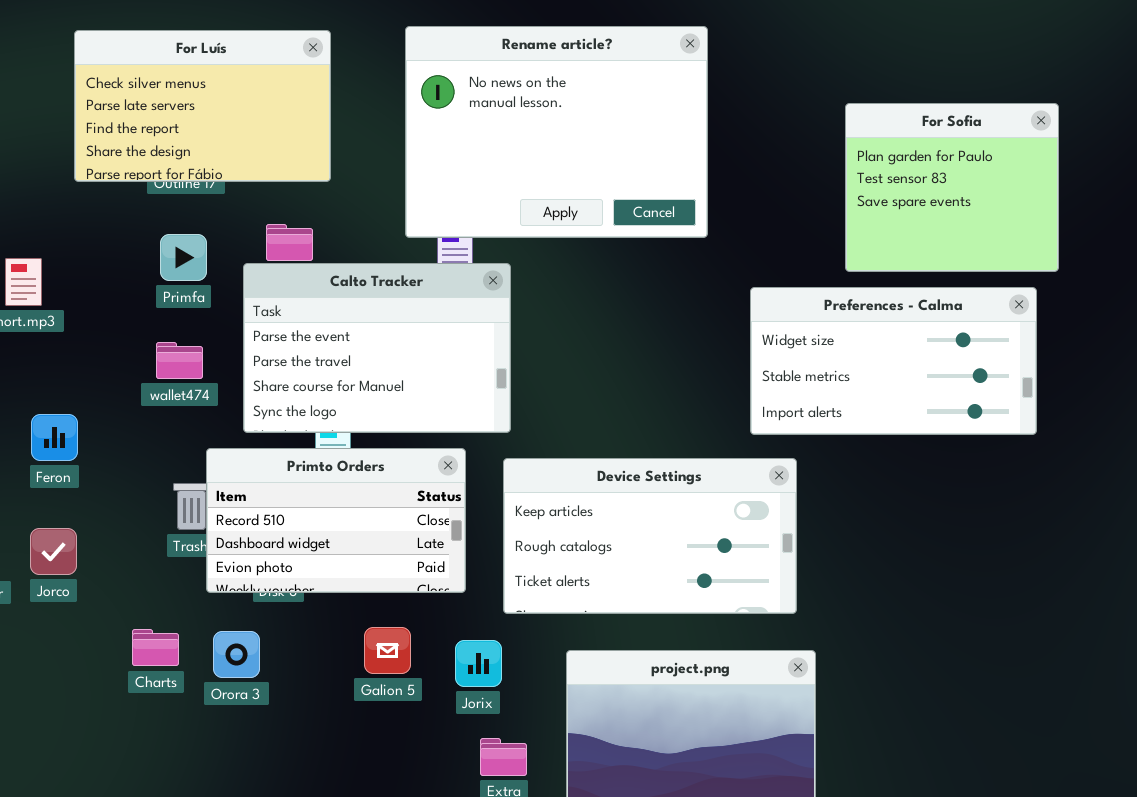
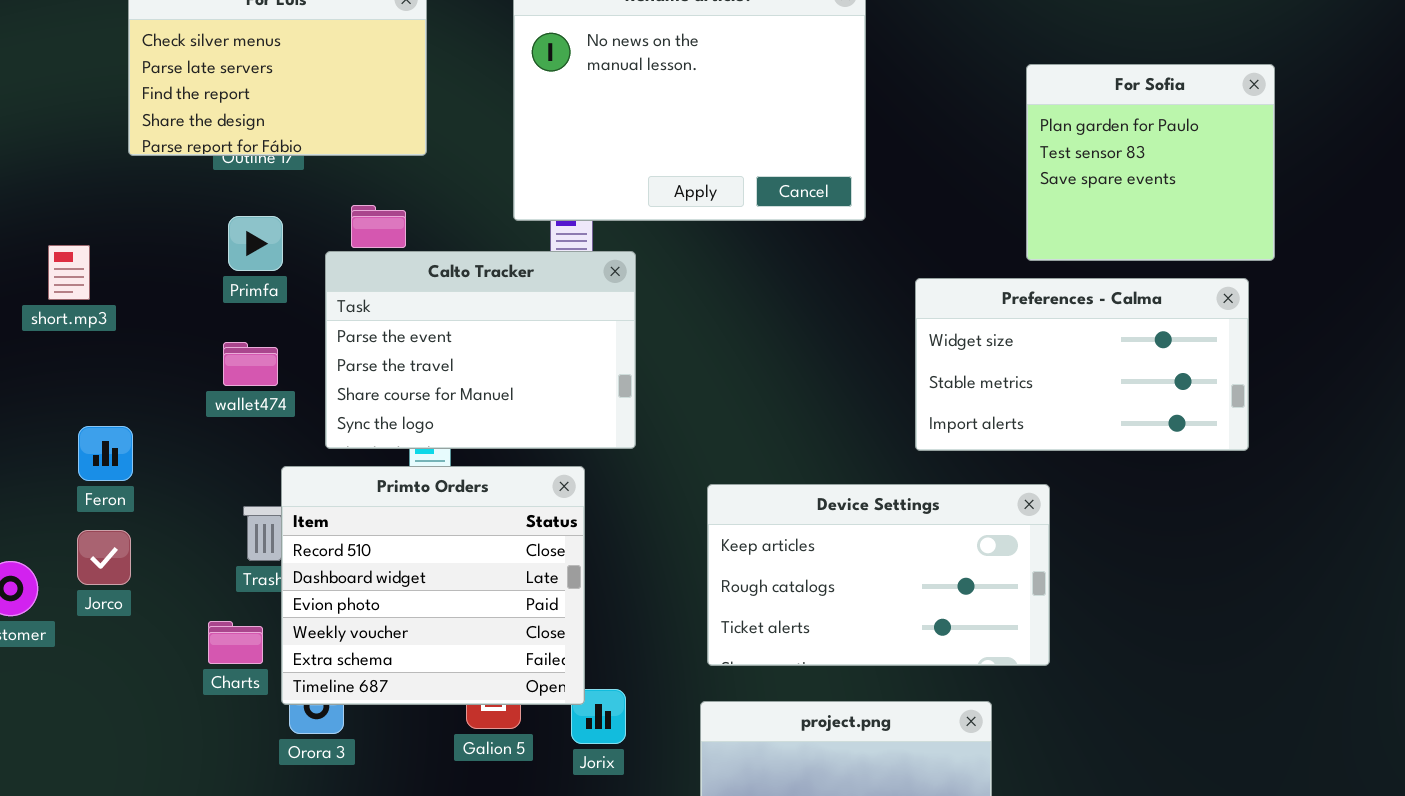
Primto Orders: [206,448,466,593] -> [281,466,585,705], resized
Device Settings: [503,458,797,614] -> [707,484,1050,666], moved
Jorco: [30,528,77,575] -> [77,530,131,585], moved
Charts: [132,629,179,666] -> [208,621,263,664], moved

